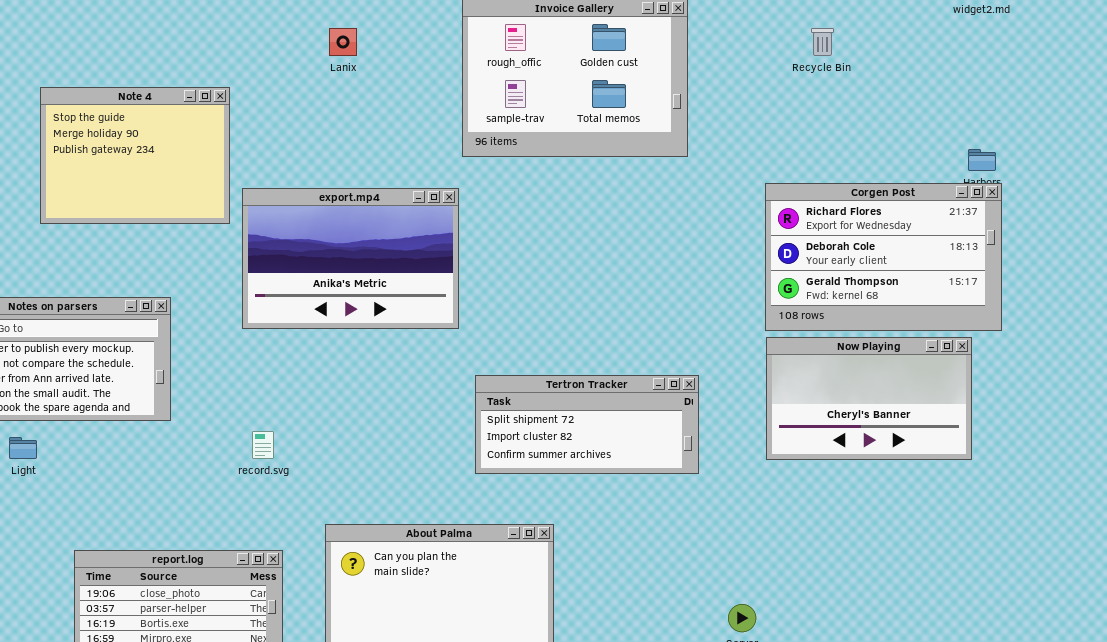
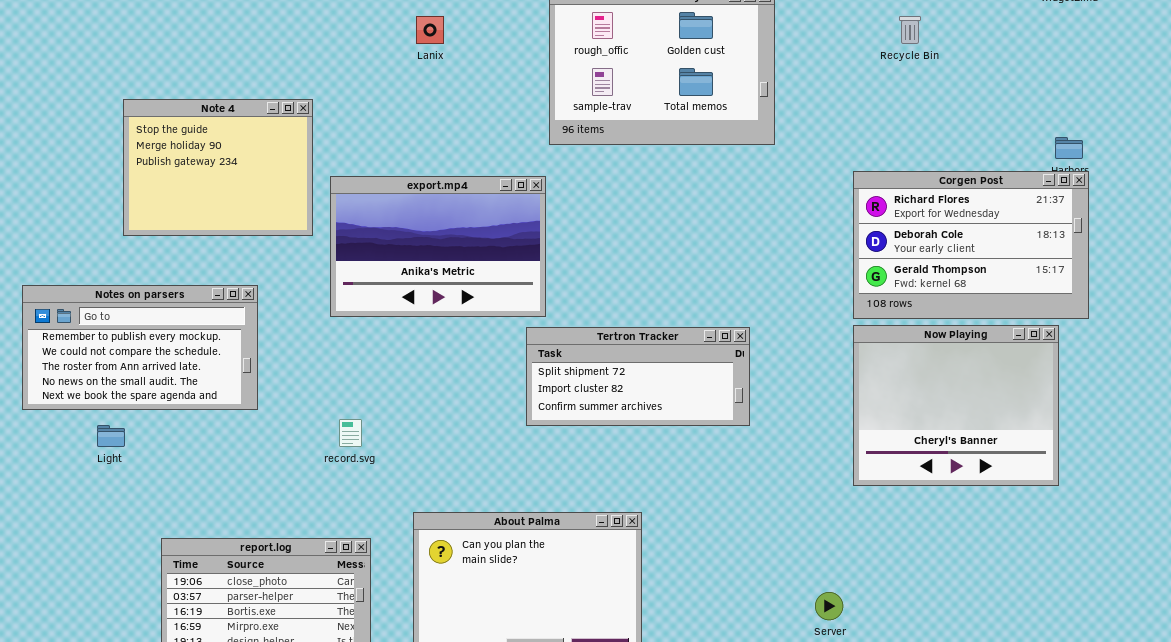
Note 4: [40,87,230,224] -> [123,99,313,236], moved
Now Playing: [766,337,972,460] -> [853,325,1059,486], resized
Tertron Tracker: [475,375,699,474] -> [526,327,750,426], moved

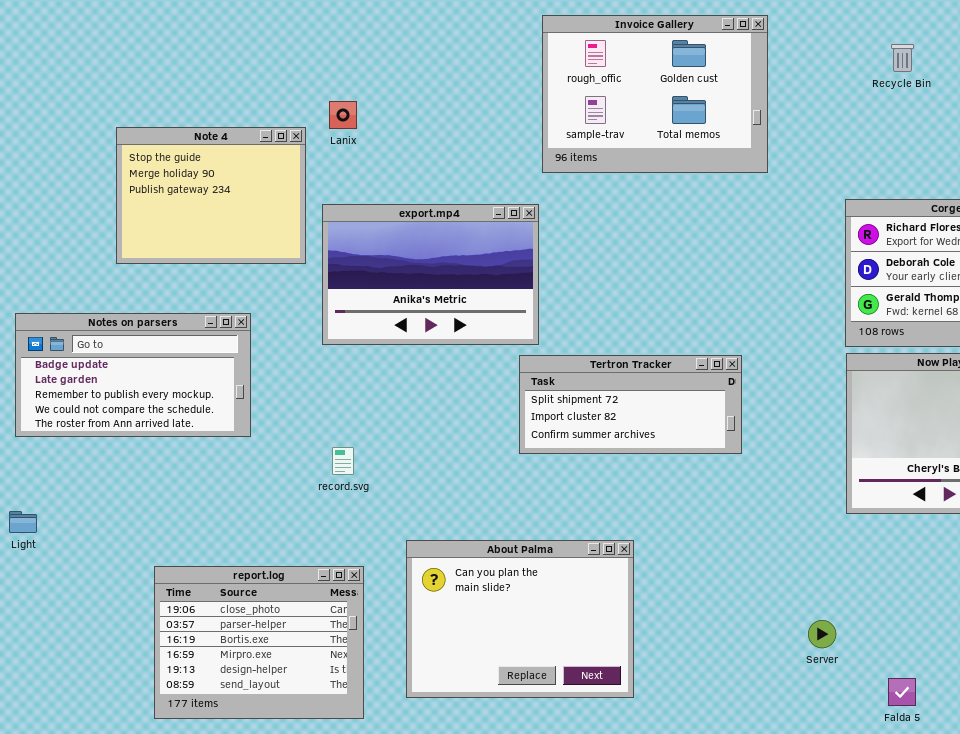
Lanix: [416,16,444,44] -> [329,101,357,129], moved
Notes on parsers: [22,285,258,410] -> [15,313,251,437], scrolled up 2 rows
Light: [97,425,125,447] -> [9,511,37,533], moved

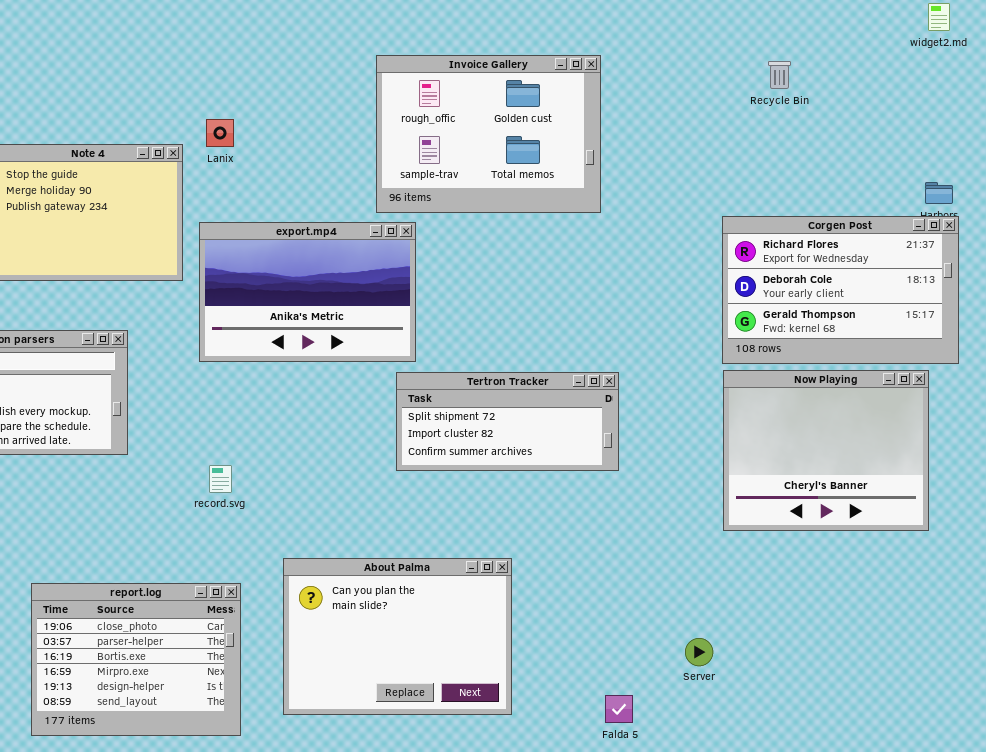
Invoice Gallery: [542,15,768,173] -> [376,55,601,213], moved
Falda 5: [888,678,916,706] -> [605,695,633,723], moved

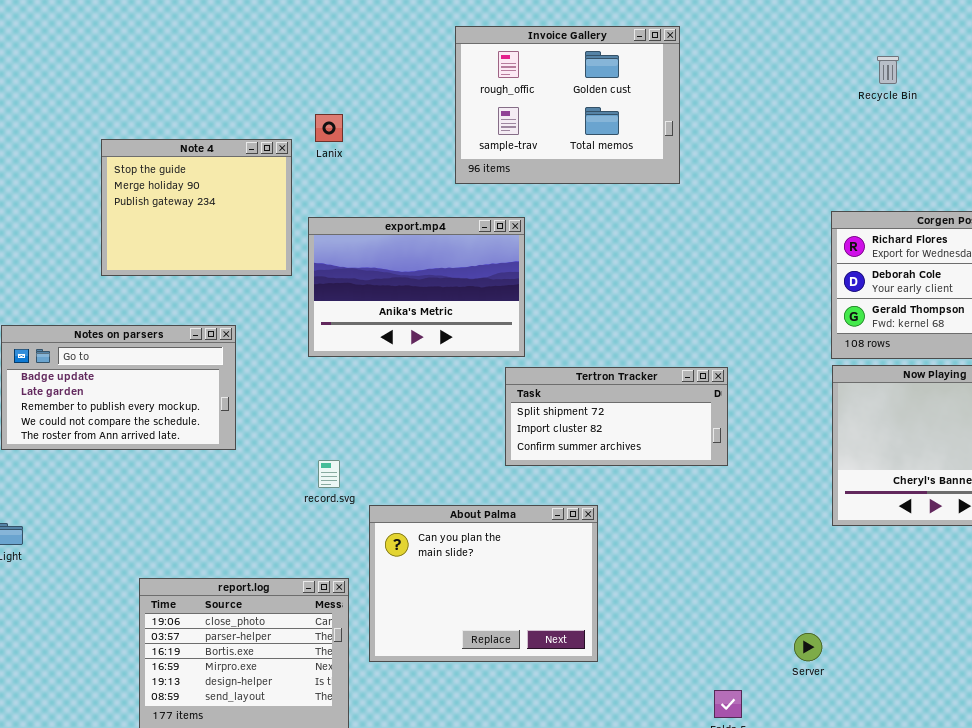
Invoice Gallery: [376,55,601,213] -> [455,26,680,184], moved
About Palma: [283,558,512,715] -> [369,505,598,662], moved

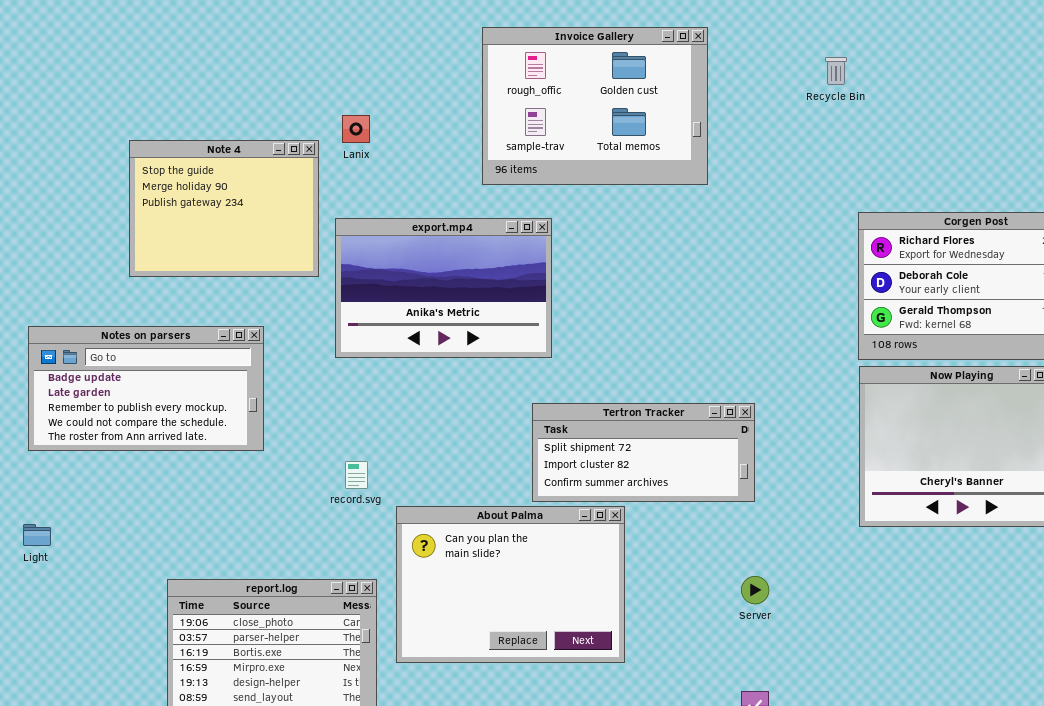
Recycle Bin: [877,56,899,84] -> [825,57,847,85], moved
Tertron Tracker: [505,367,728,466] -> [532,403,755,502], moved
Server: [794,633,822,661] -> [741,576,769,604], moved

